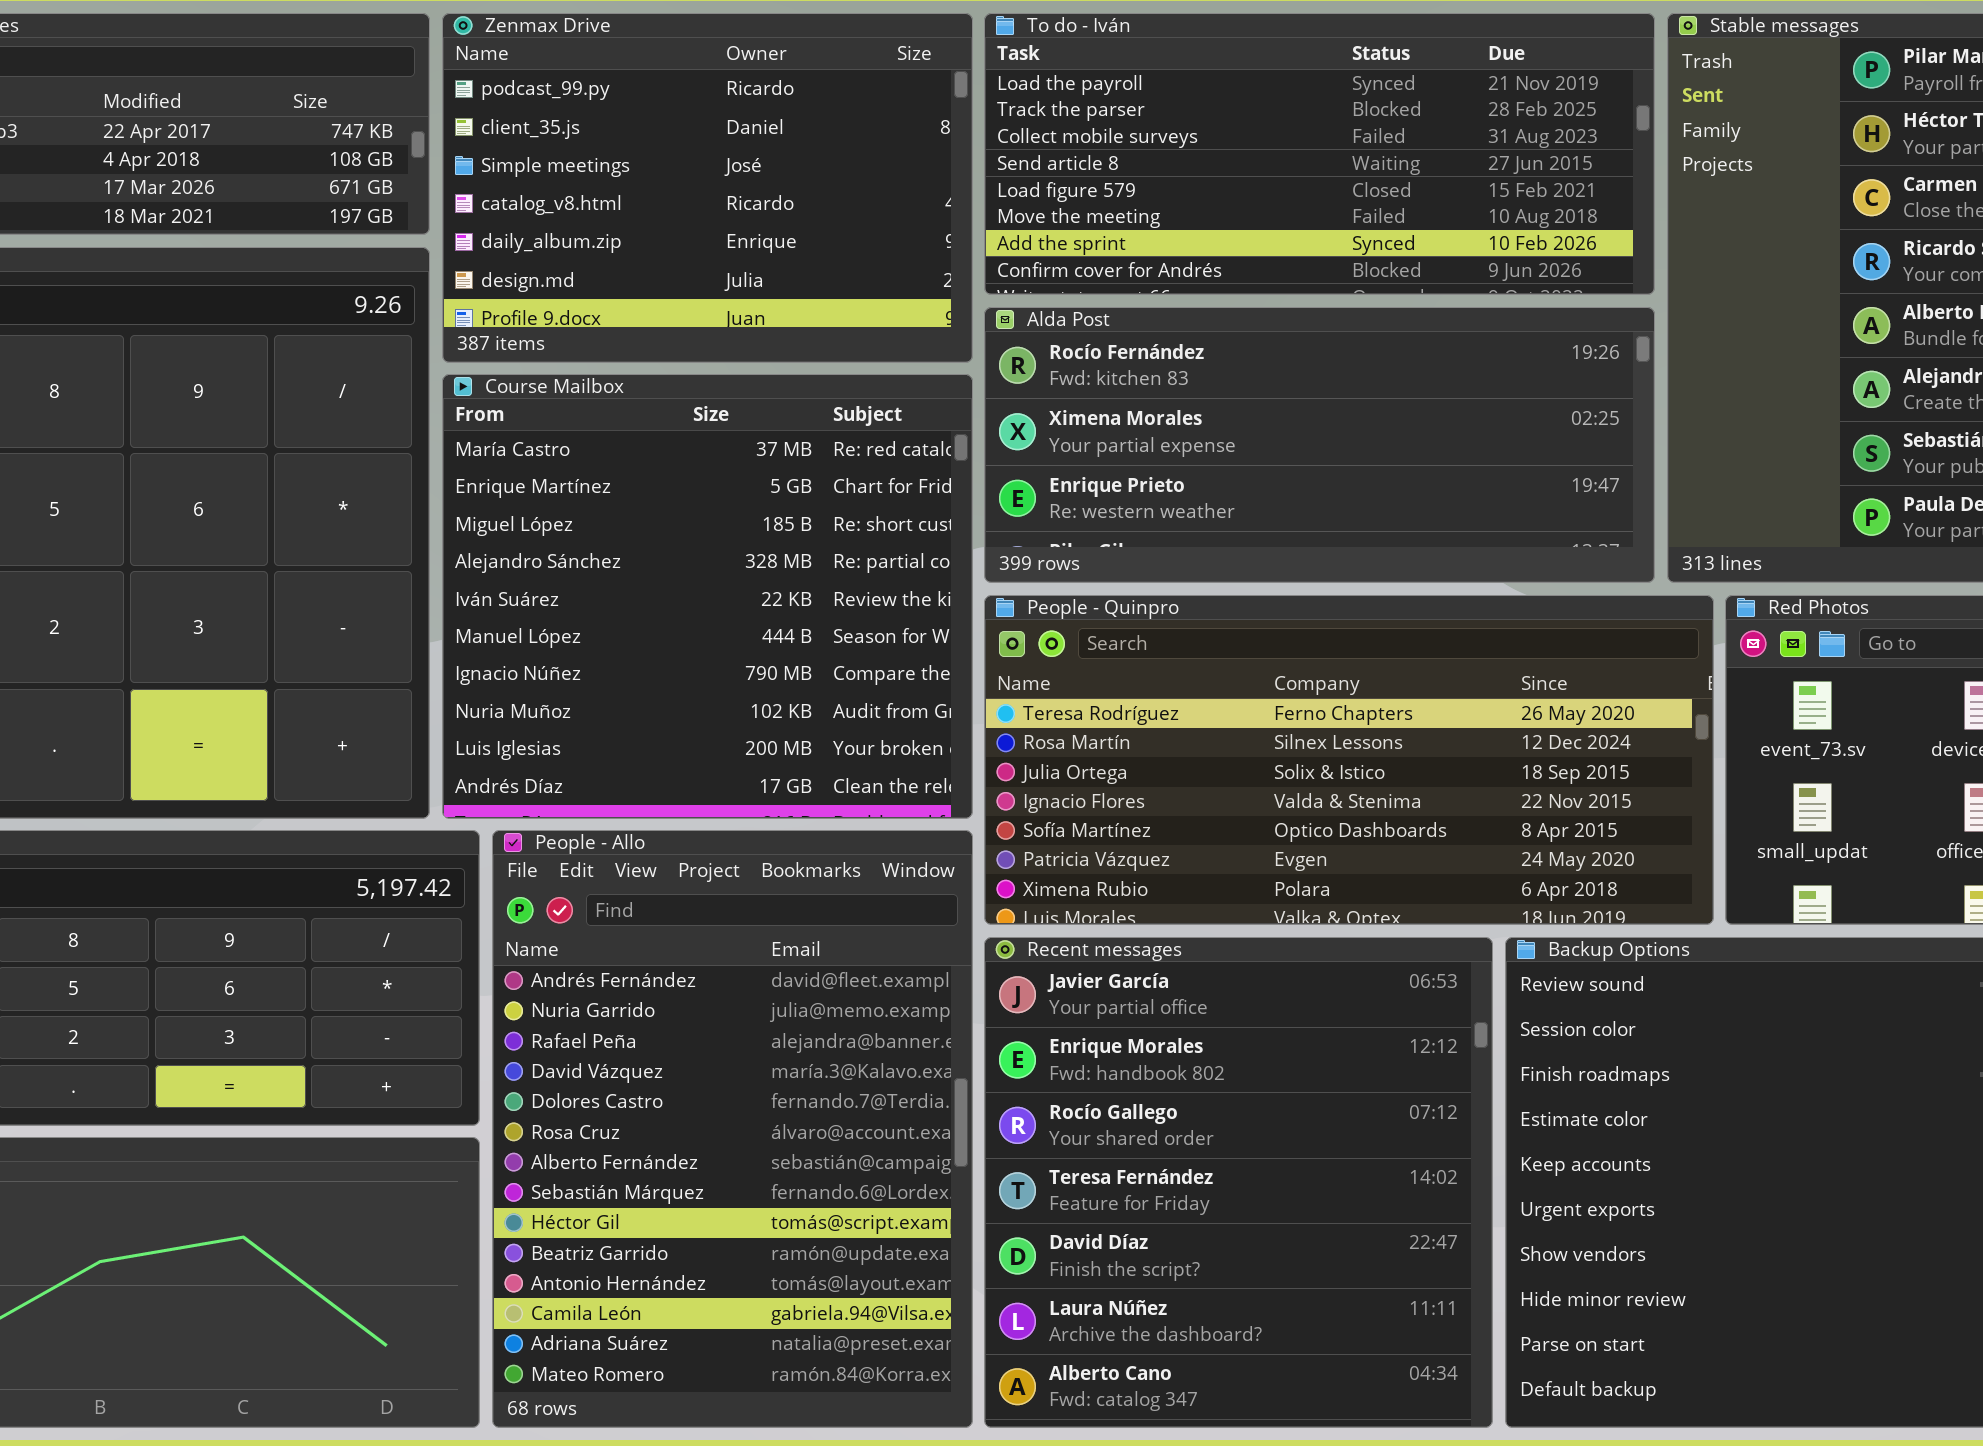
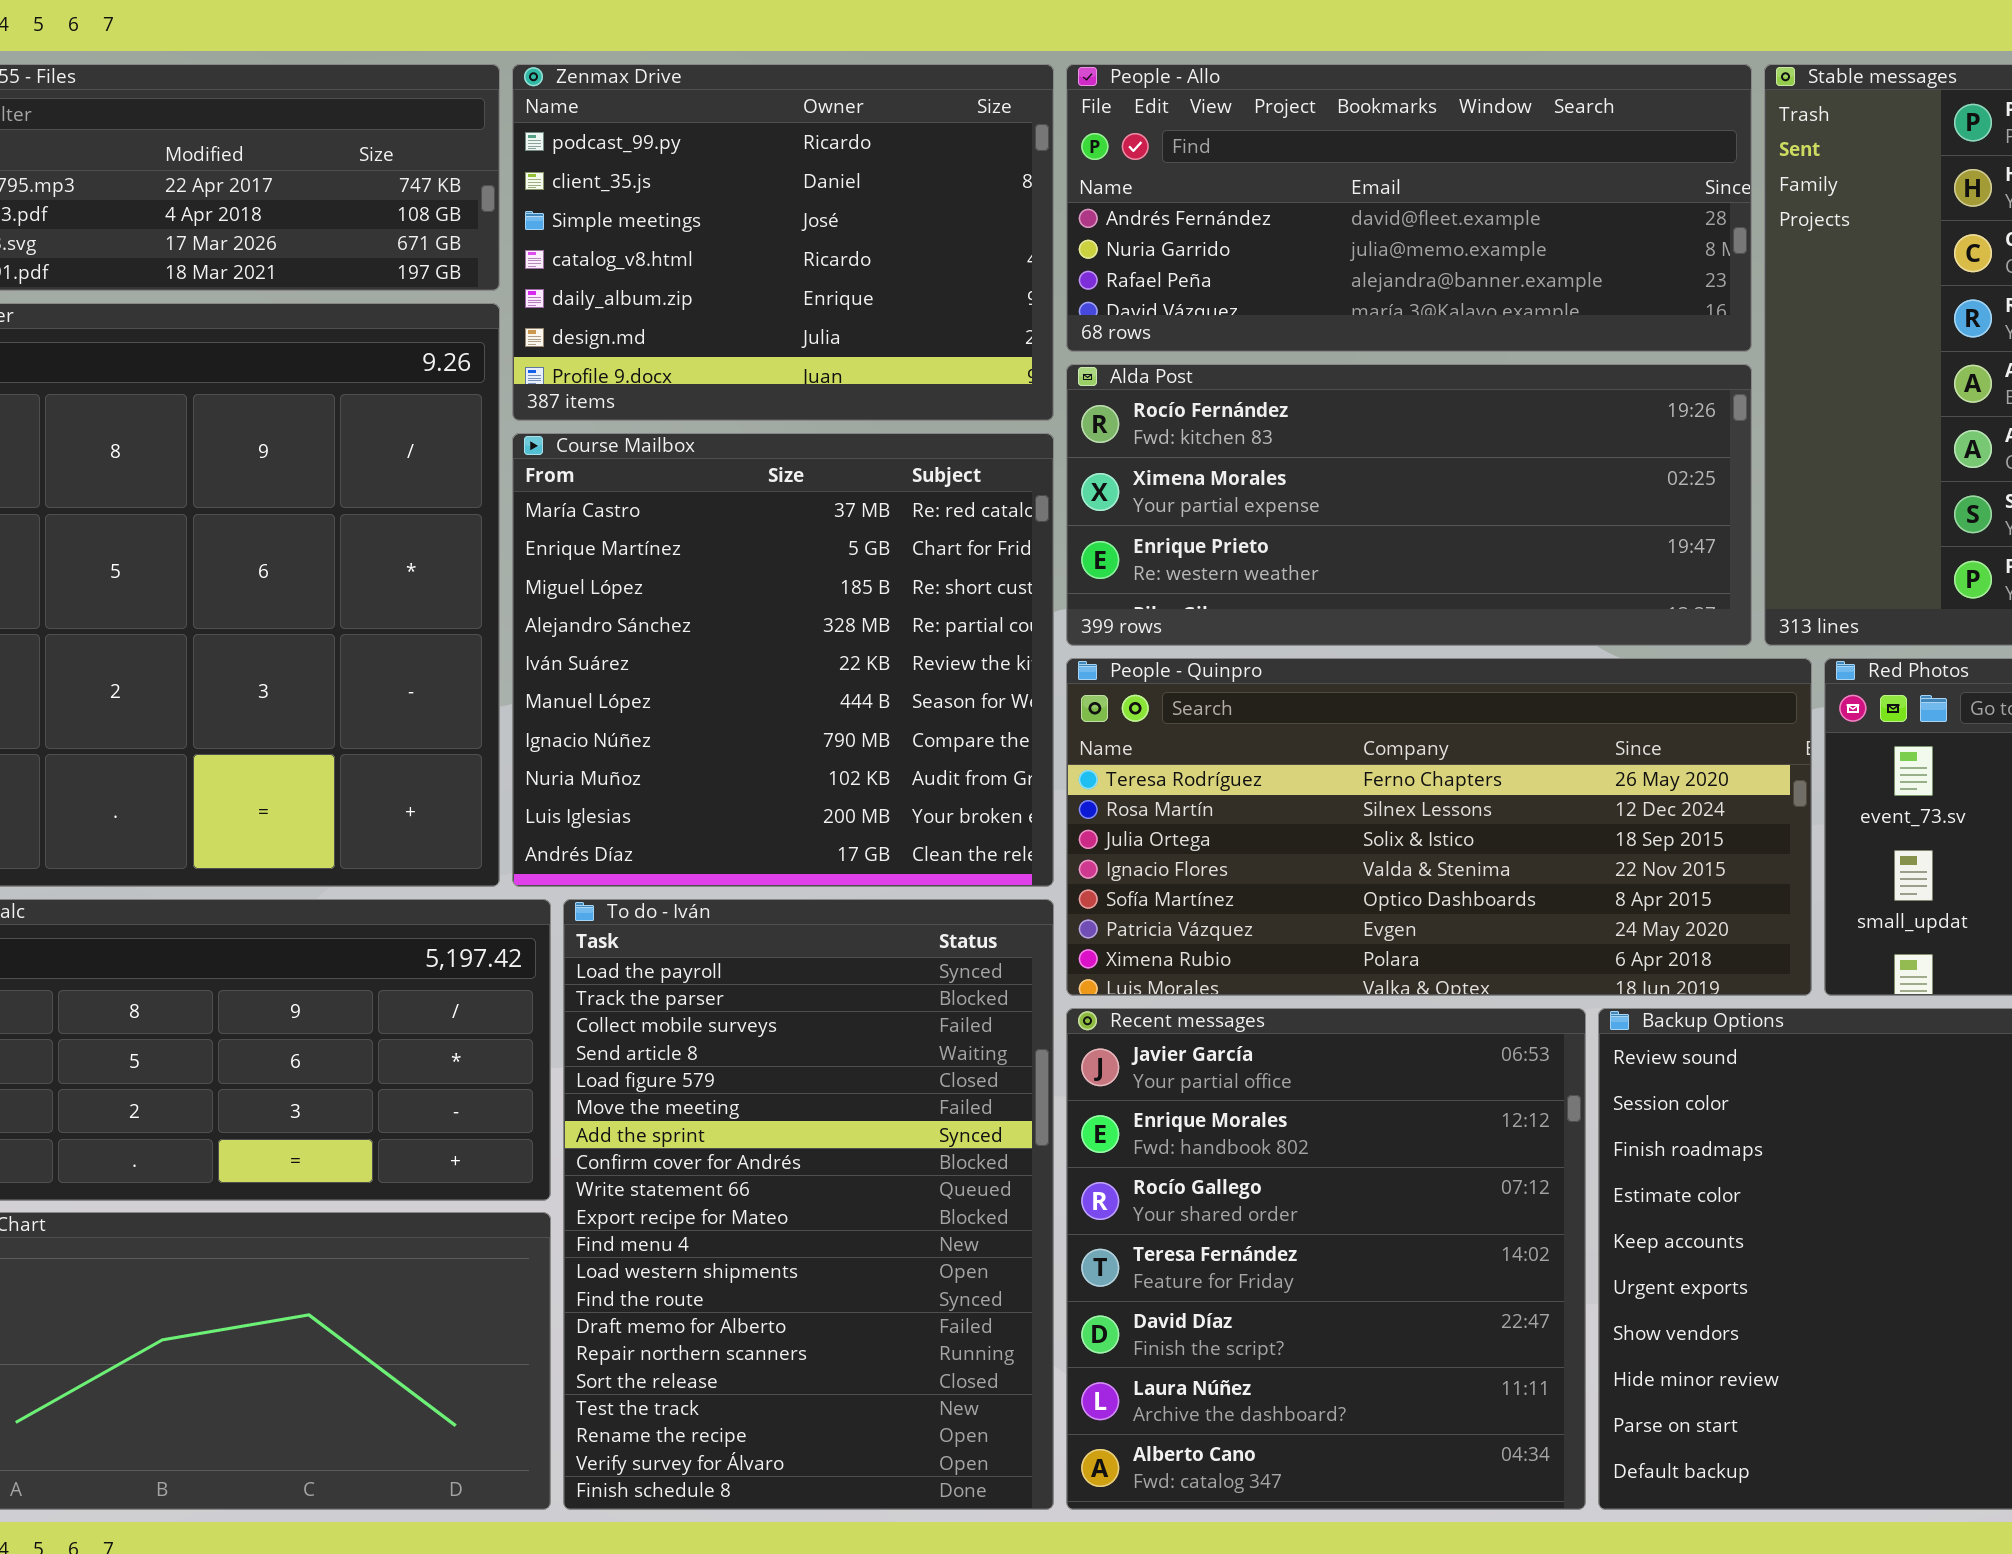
To do - Iván: [984,13,1655,295] -> [563,899,1054,1510], moved, resized
People - Allo: [492,830,973,1428] -> [1066,64,1752,352], moved, resized

